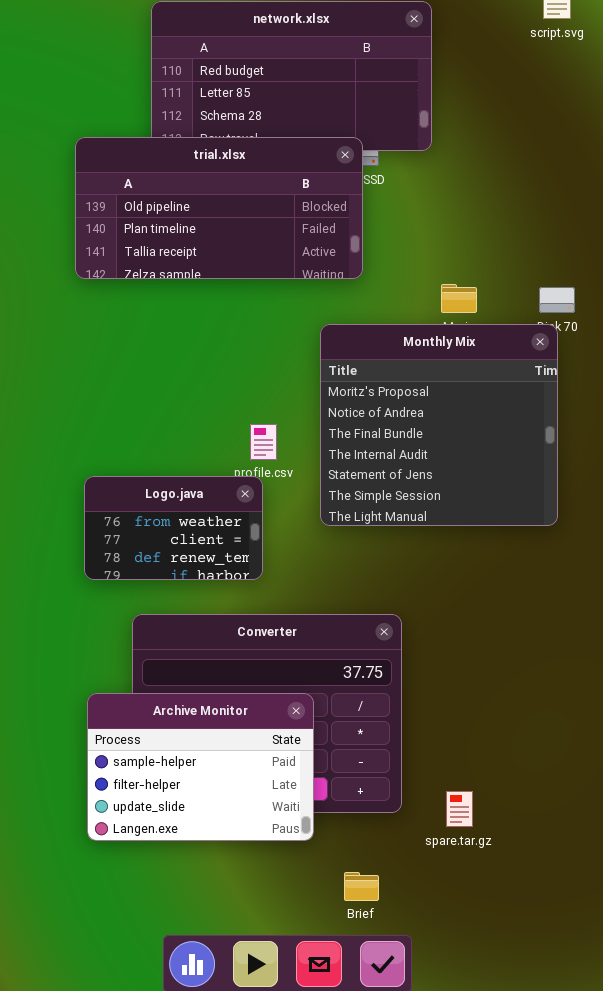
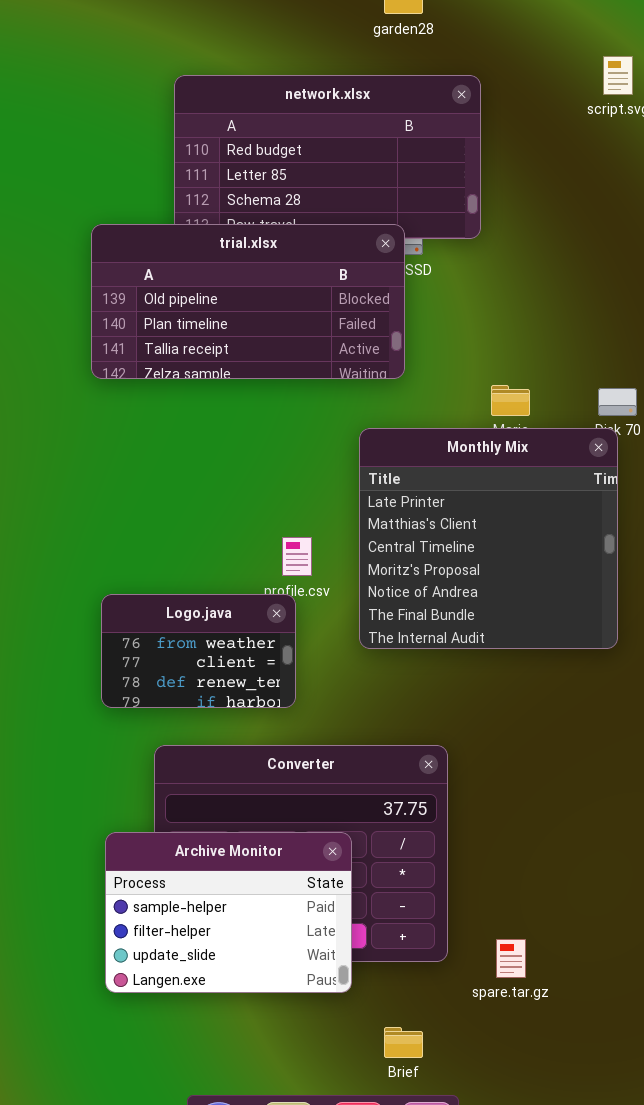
Monthly Mix: [320,324,558,526] -> [359,428,618,649], scrolled up 3 rows

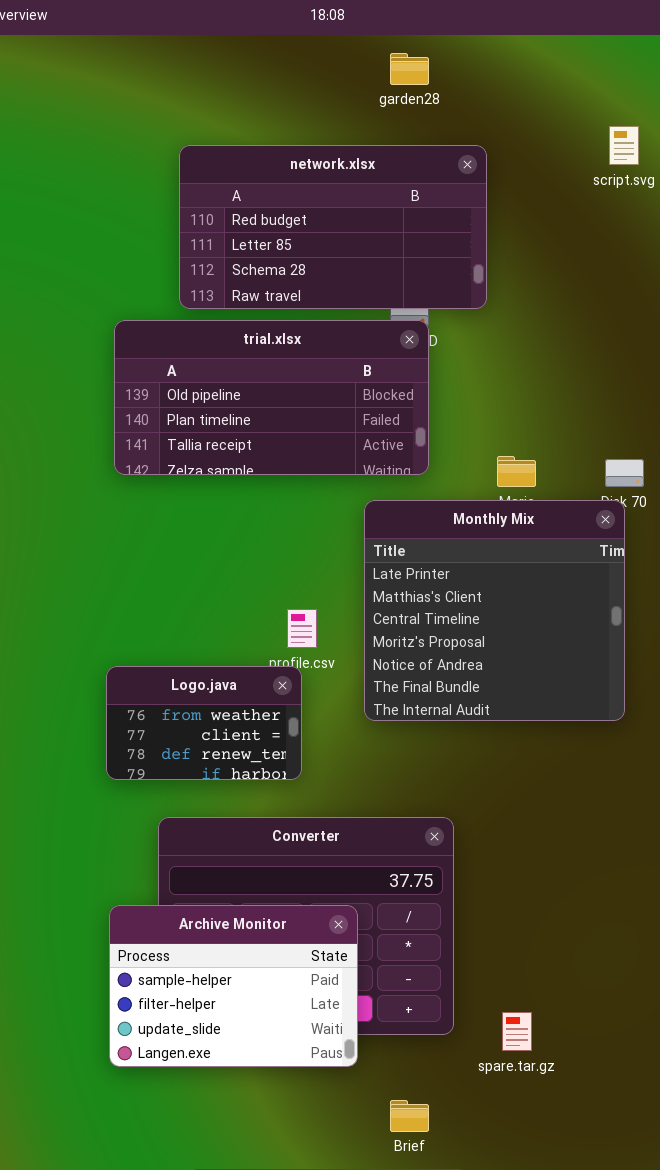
trial.xlsx: [91,224,405,379] -> [114,320,429,475], moved

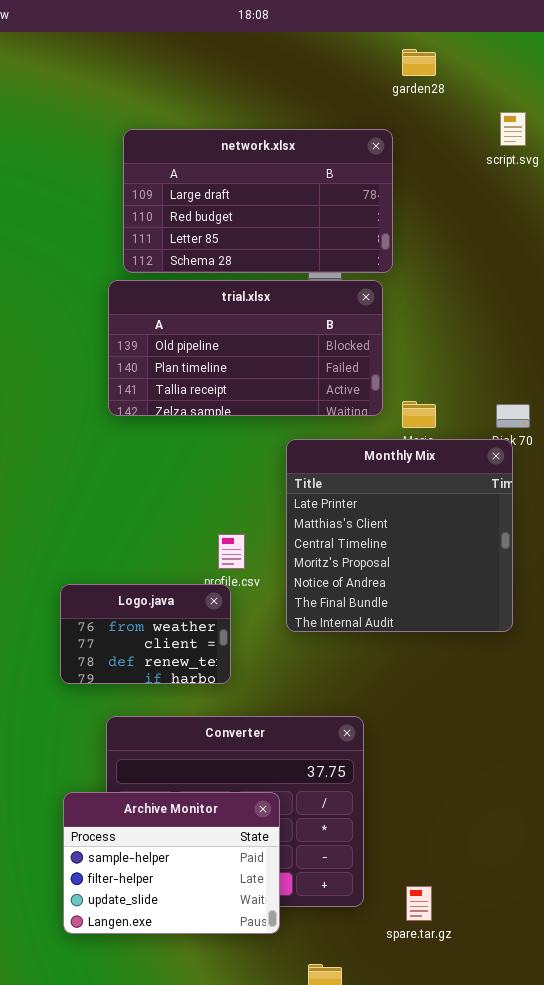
garden28: [390,53,429,85] -> [402,49,436,76], moved
network.xlsx: [179,145,487,309] -> [123,129,393,273], scrolled up 1 row
trial.xlsx: [114,320,429,475] -> [108,280,383,416], moved

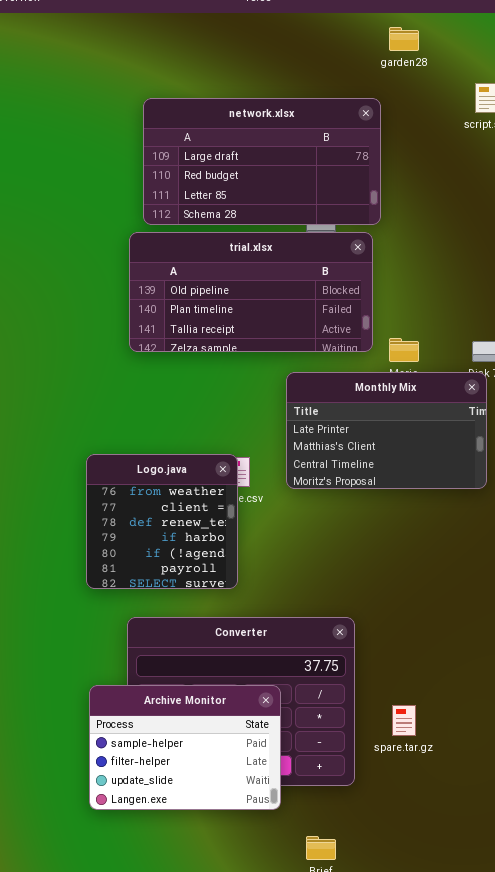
Monthly Mix: [286,439,513,632] -> [286,372,487,489], resized
Logo.java: [60,584,231,684] -> [86,454,238,589], resized
spare.tar.gz: [406,886,432,921] -> [392,705,416,736], moved

